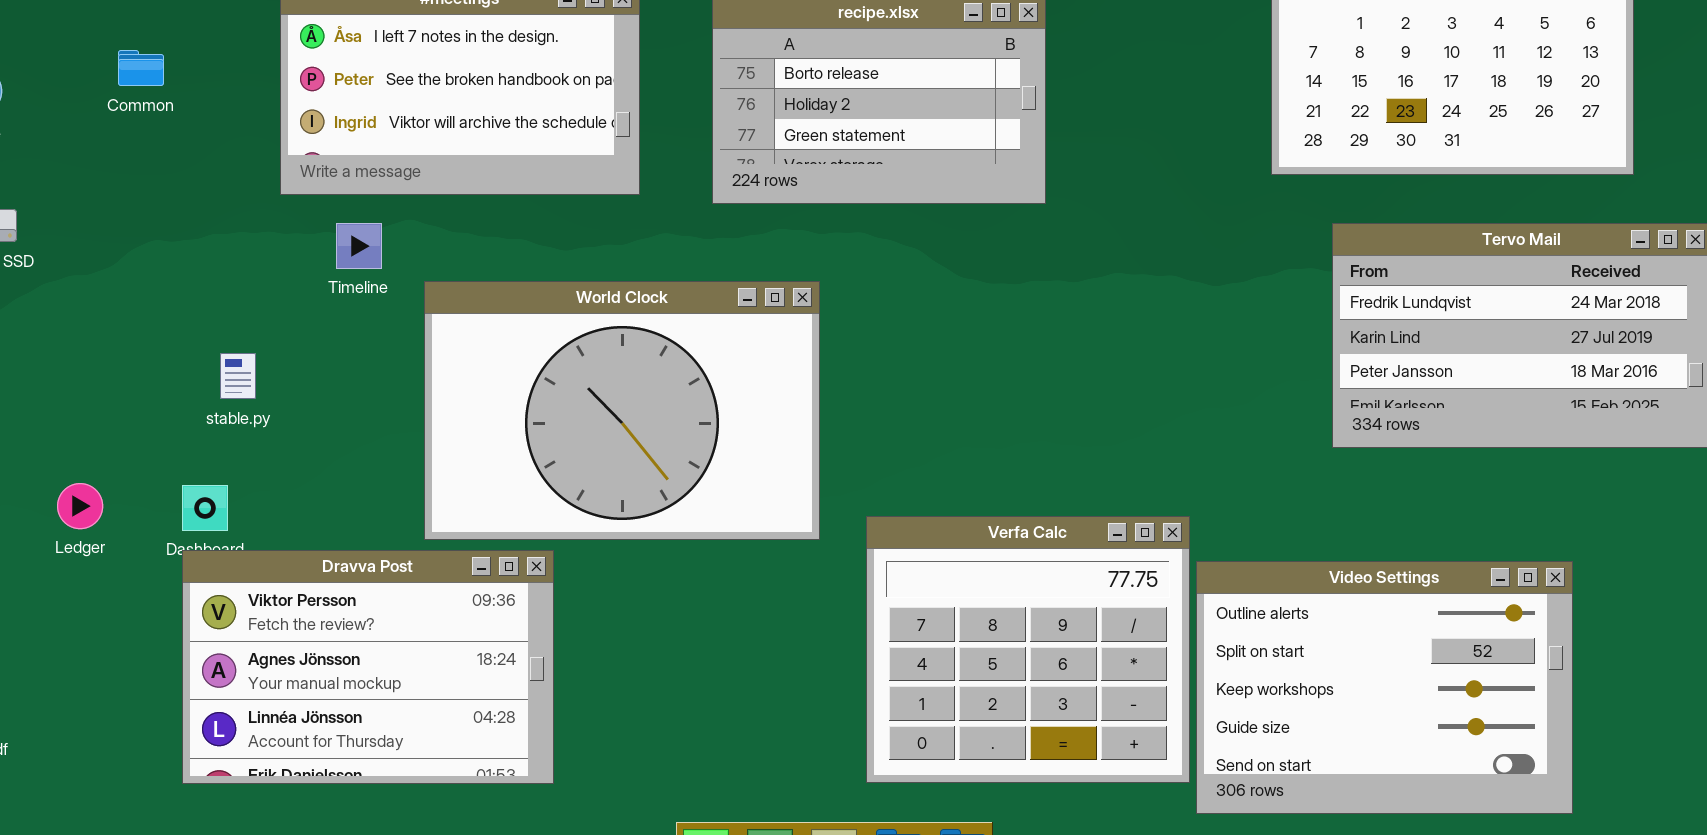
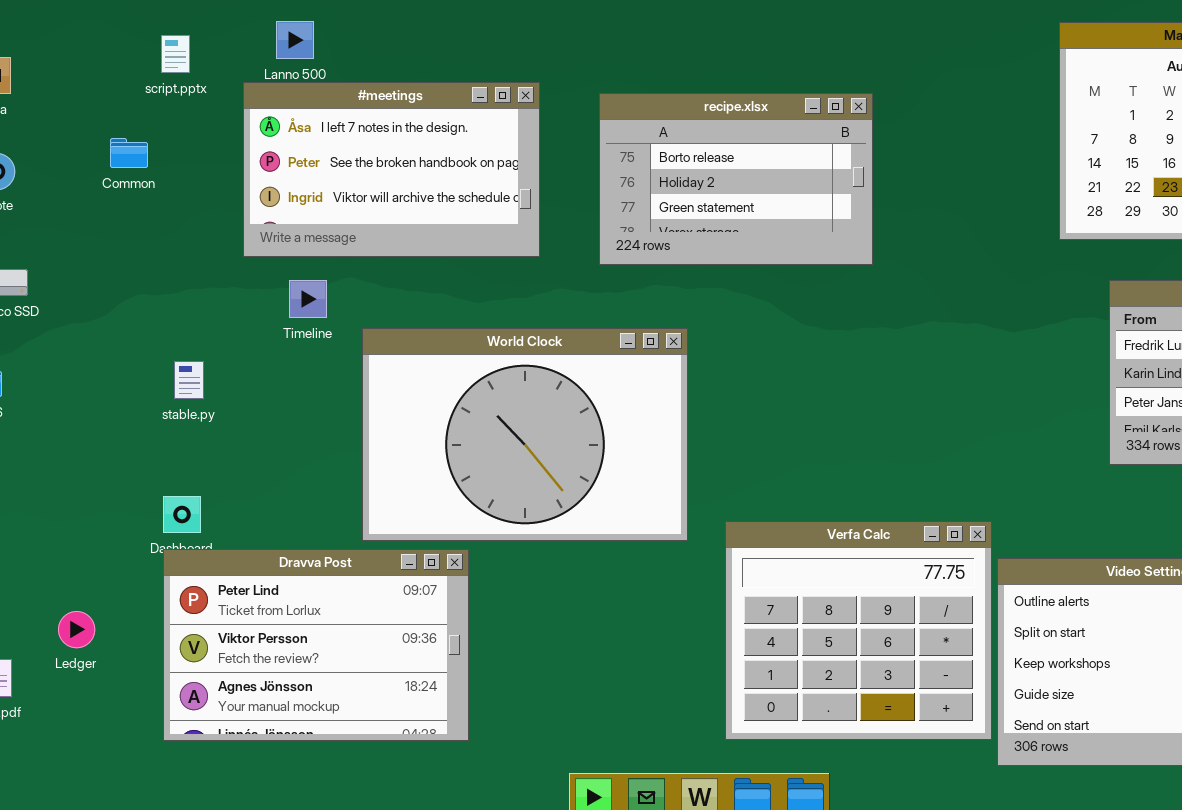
stable.py: [220,353,256,399] -> [174,361,204,399], moved
Ledger: [57,483,103,529] -> [58,611,95,648], moved
Dravva Post: [182,550,554,784] -> [163,549,469,741], scrolled up 1 row

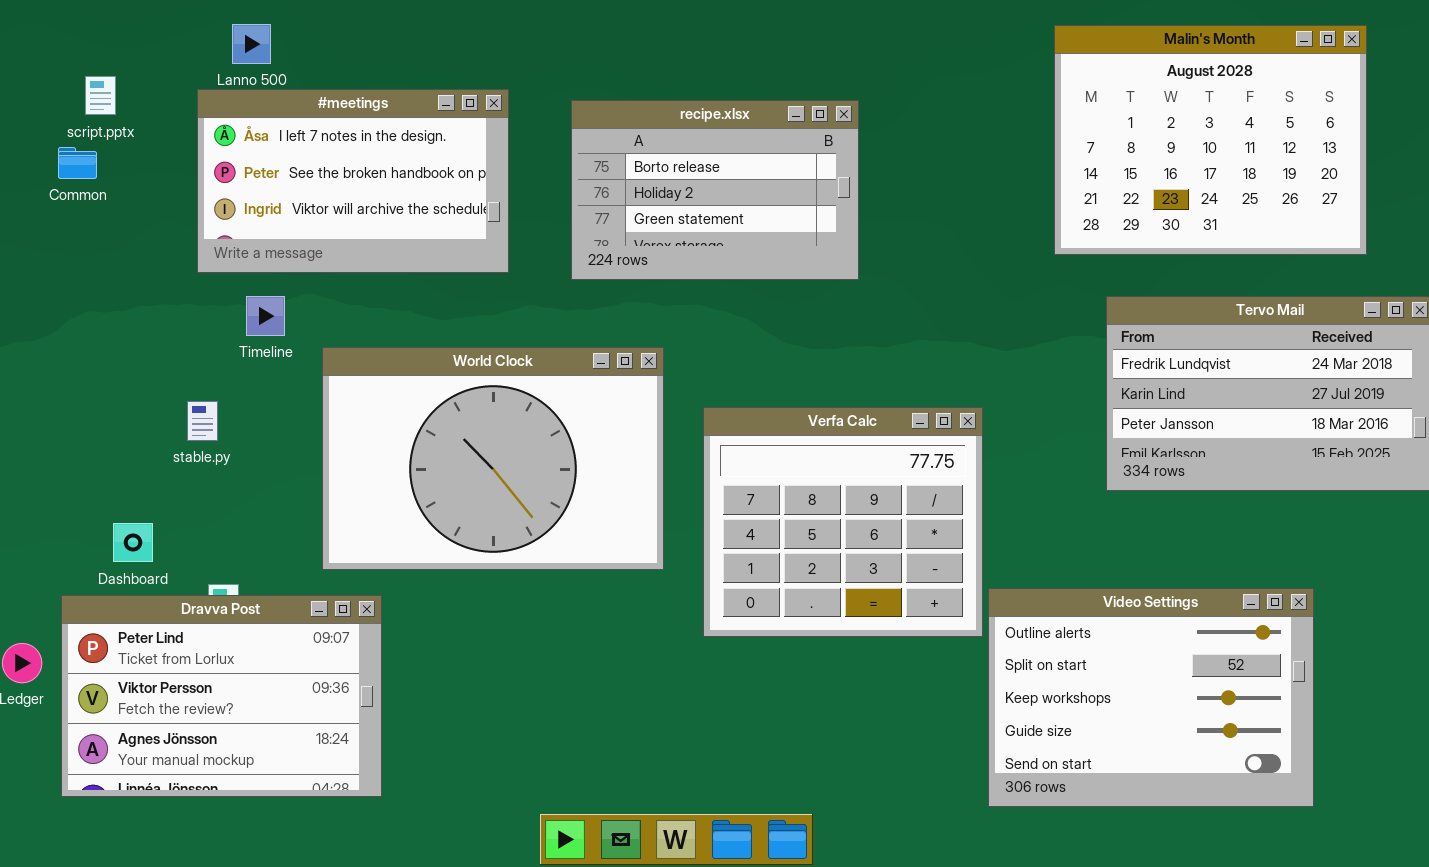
script.pptx: [161,35,190,73] -> [85,76,116,115], moved
stable.py: [174,361,204,399] -> [187,401,218,441], moved
Verfa Calc: [725,521,992,740] -> [703,407,983,637], moved
Dravva Post: [163,549,469,741] -> [61,595,382,797], moved

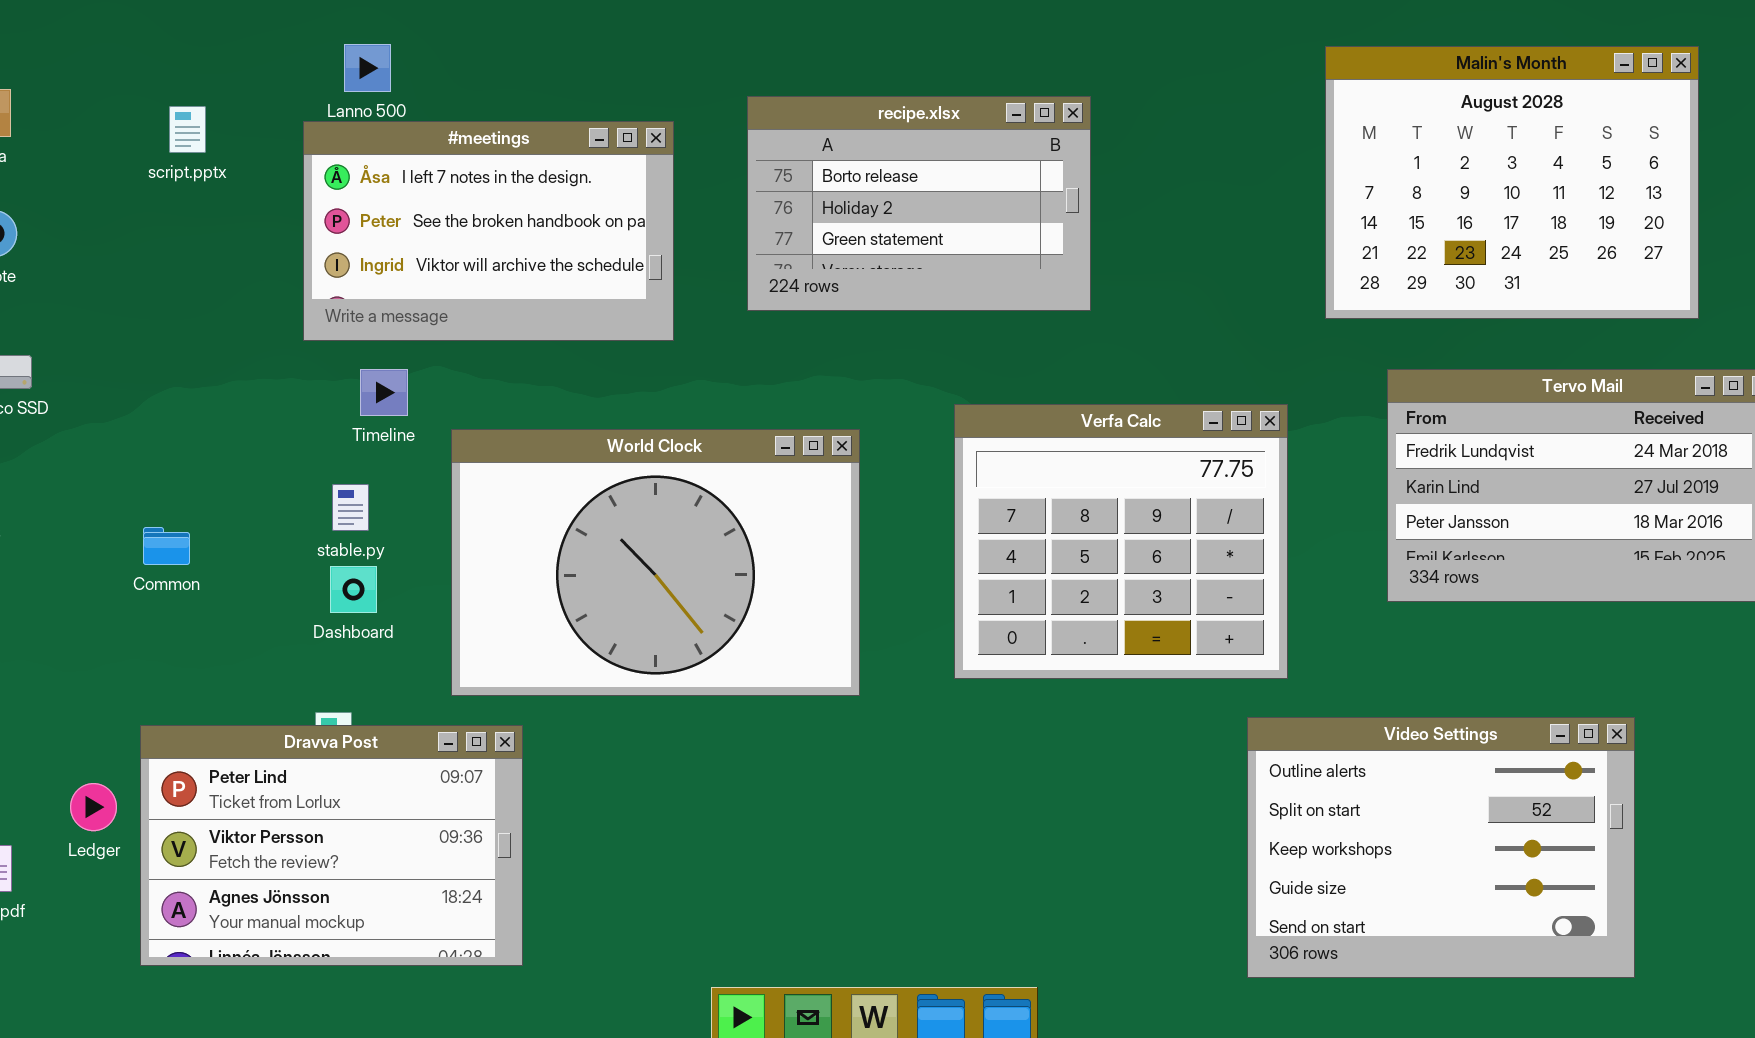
recipe.xlsx: [571,100,859,280] -> [747,96,1091,311], moved
Common: [58,147,97,179] -> [143,527,190,565], moved
stable.py: [187,401,218,441] -> [332,484,369,531], moved
Verfa Calc: [703,407,983,637] -> [954,404,1288,679], moved
Dashboard: [113,523,153,562] -> [330,566,377,613], moved

